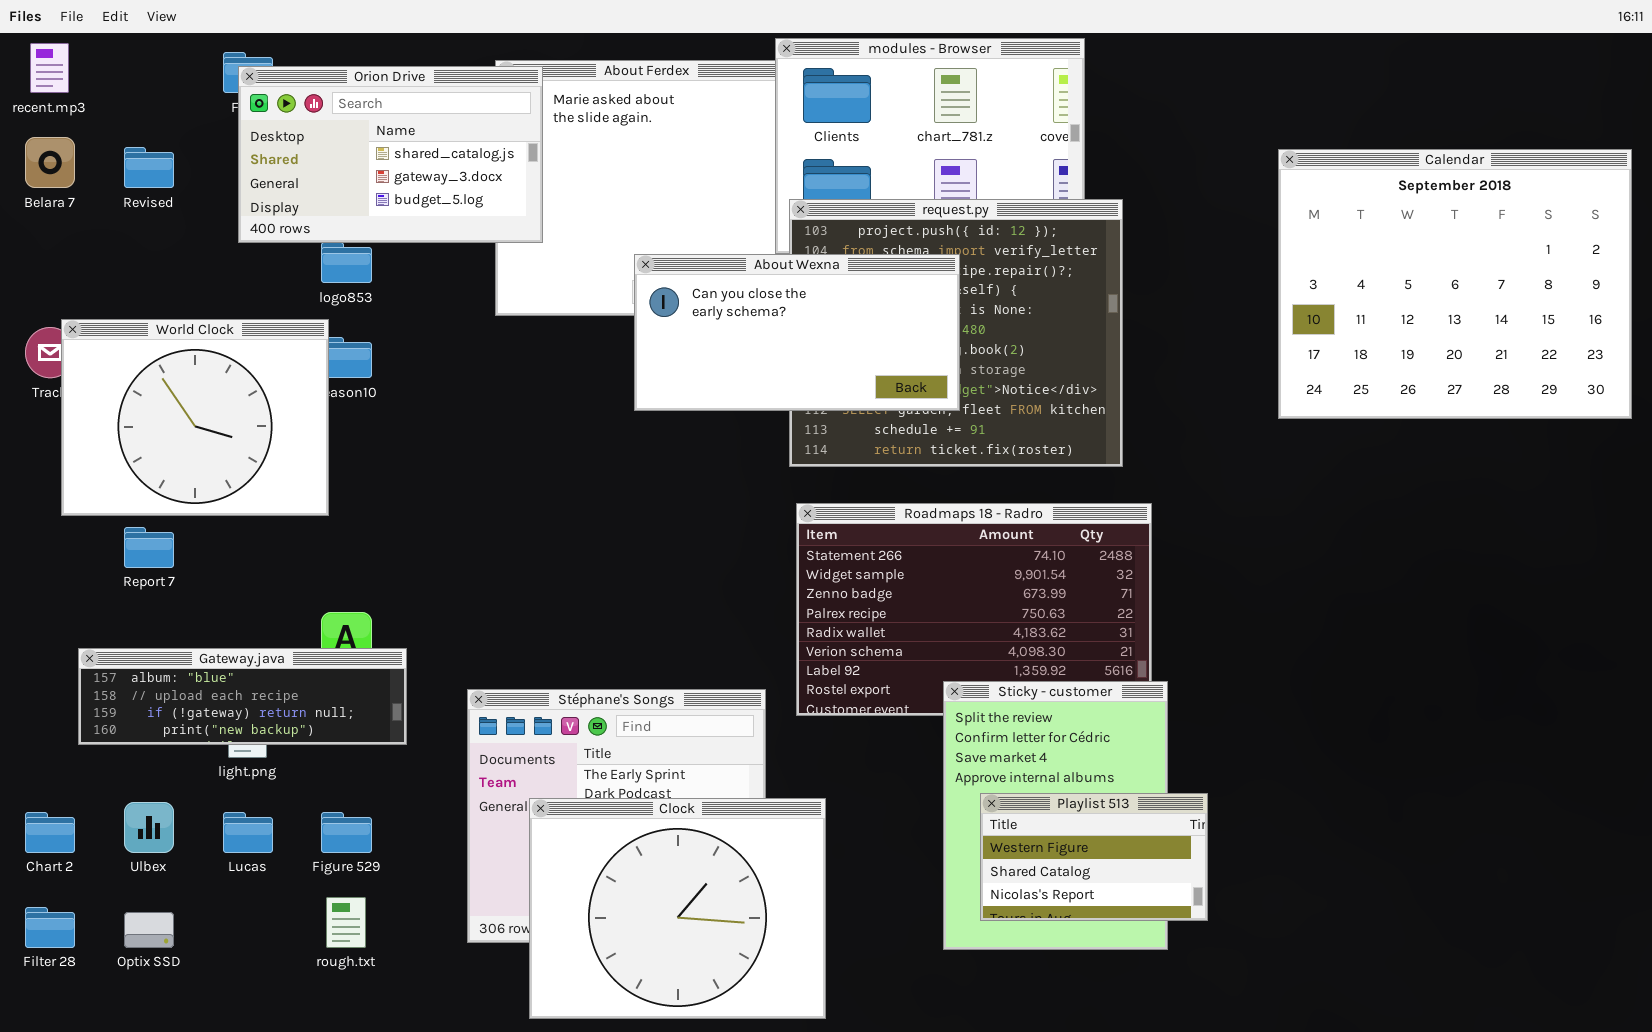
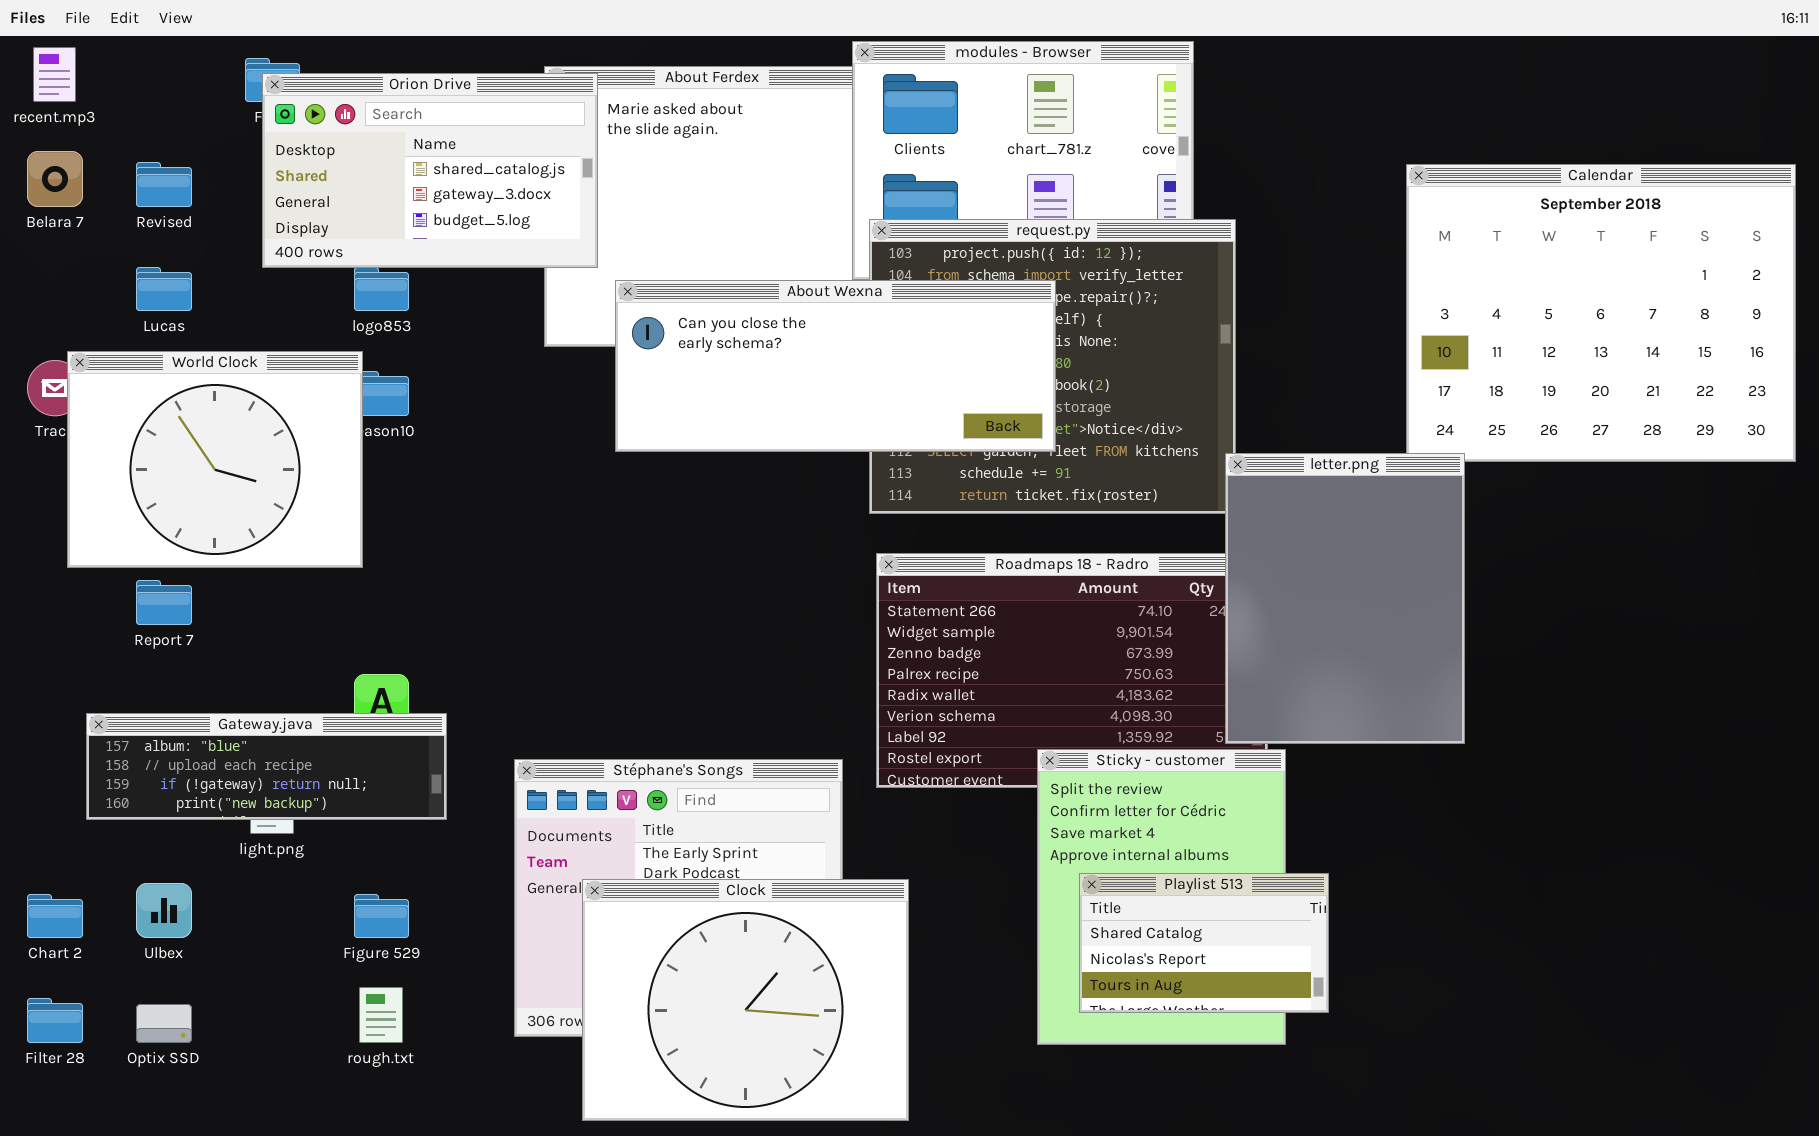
About Wexna: [634,254,960,411] -> [615,280,1056,452], resized
letter.png: none -> [1225,453,1465,744], opened
Playlist 513: [980,793,1208,921] -> [1079,873,1329,1013], scrolled down 1 row
Lucas: [223,812,273,853] -> [136,267,192,311], moved

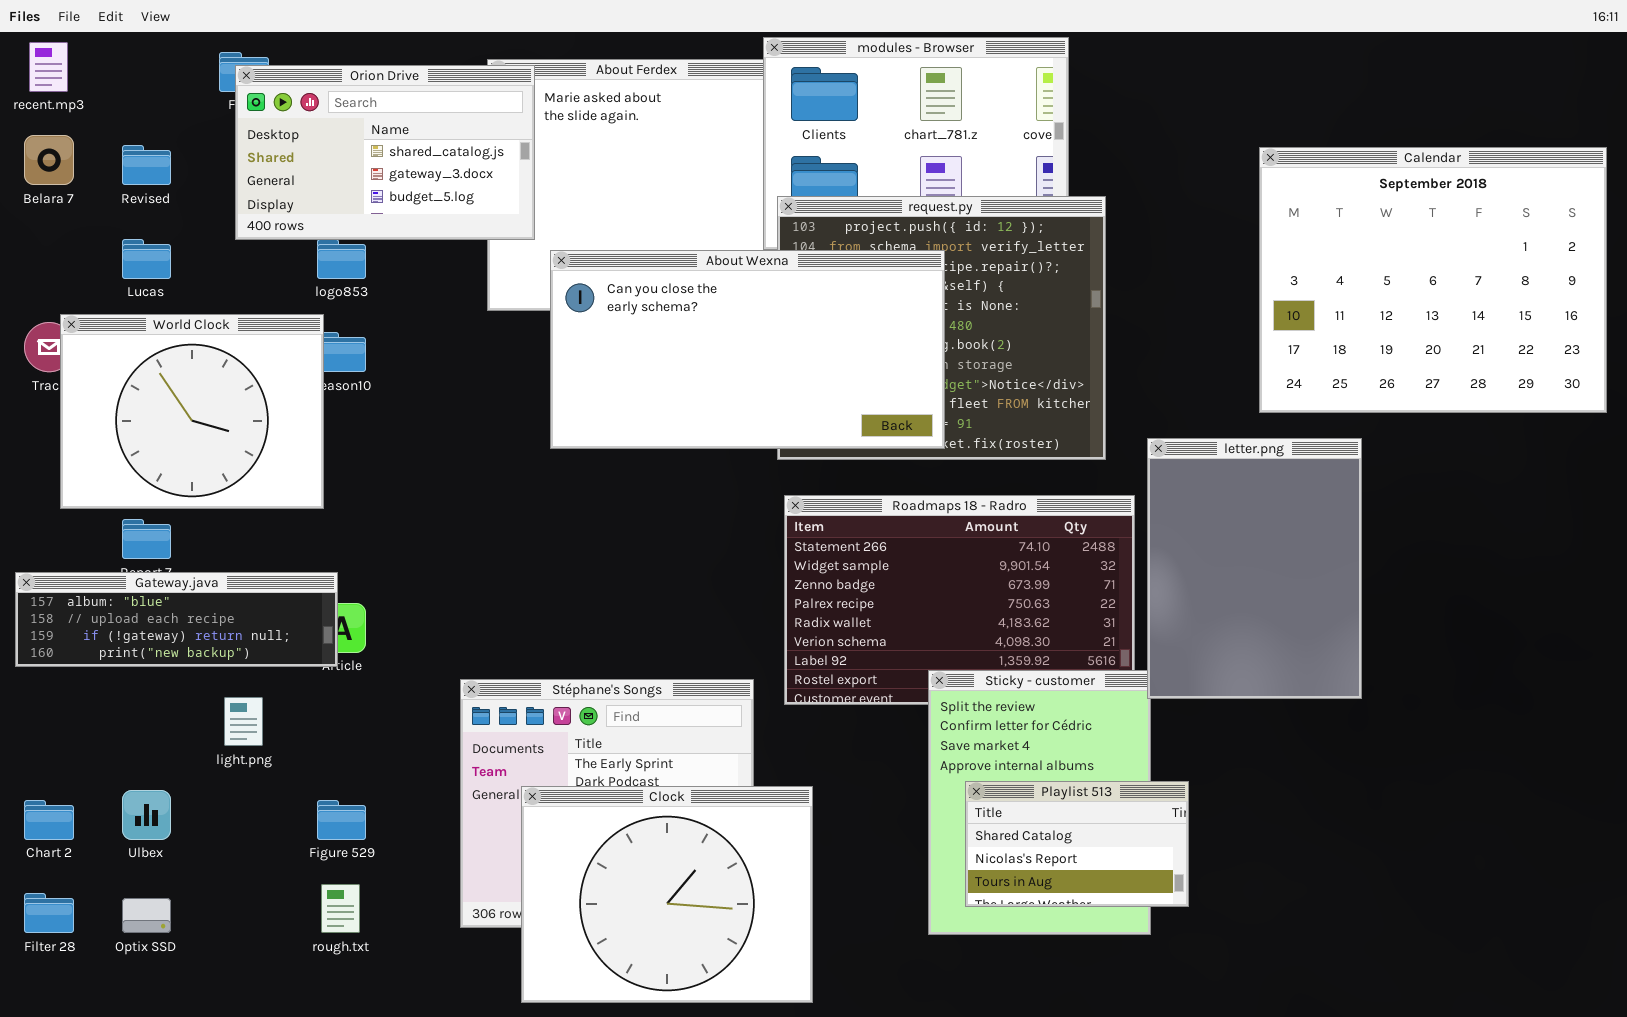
About Wexna: [615,280,1056,452] -> [550,250,945,449], resized
letter.png: [1225,453,1465,744] -> [1147,438,1362,699], moved
Gateway.java: [86,713,447,820] -> [15,572,338,667], moved

